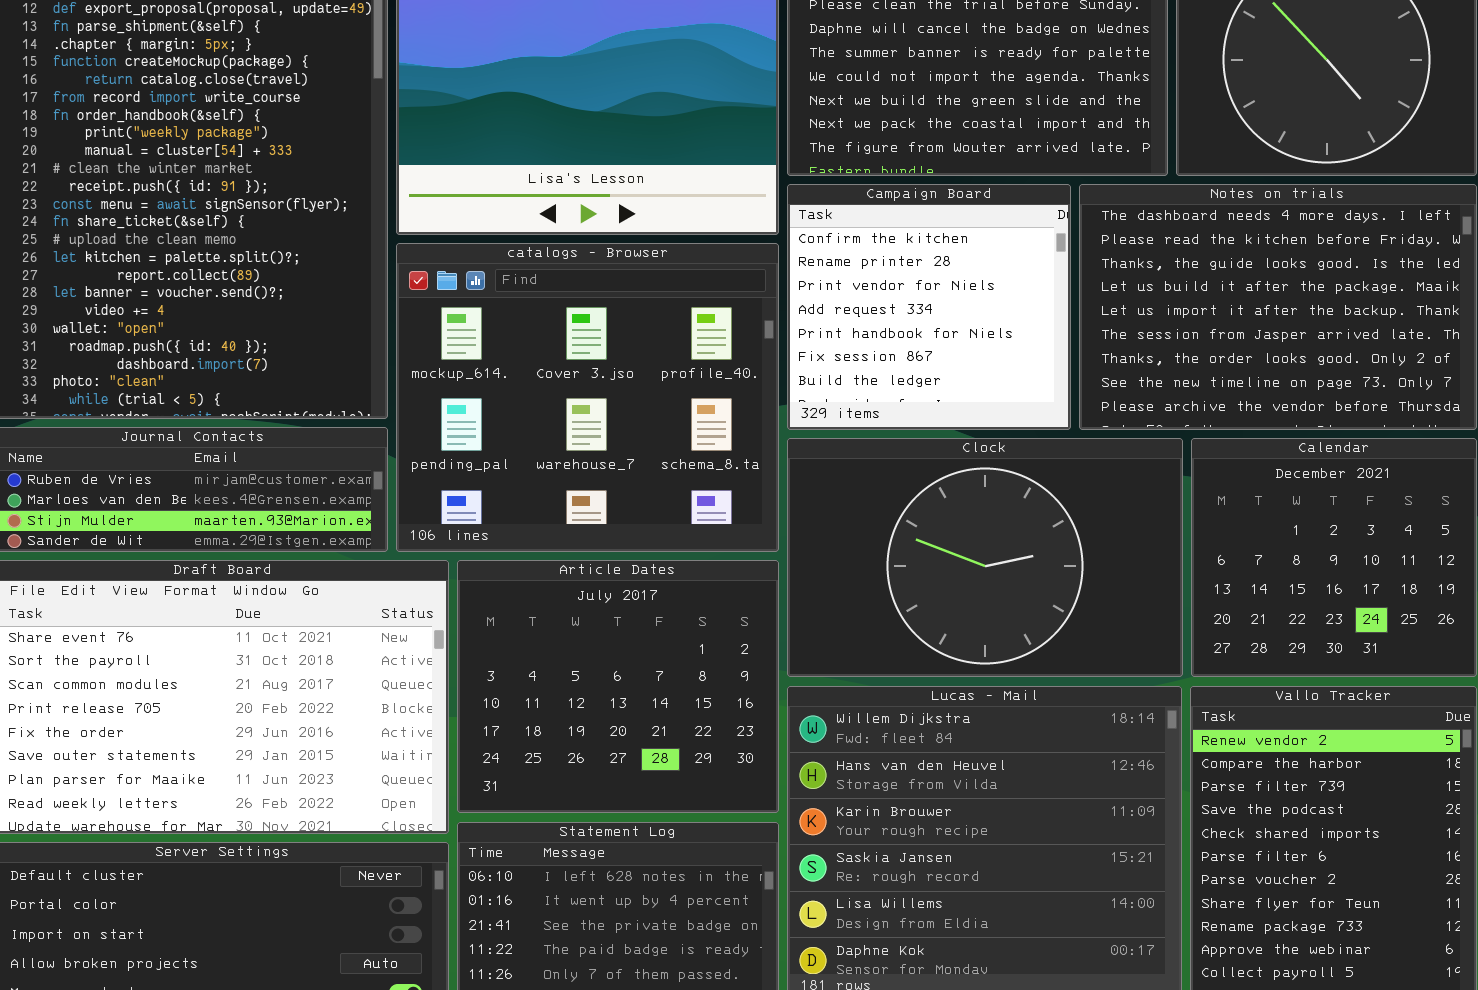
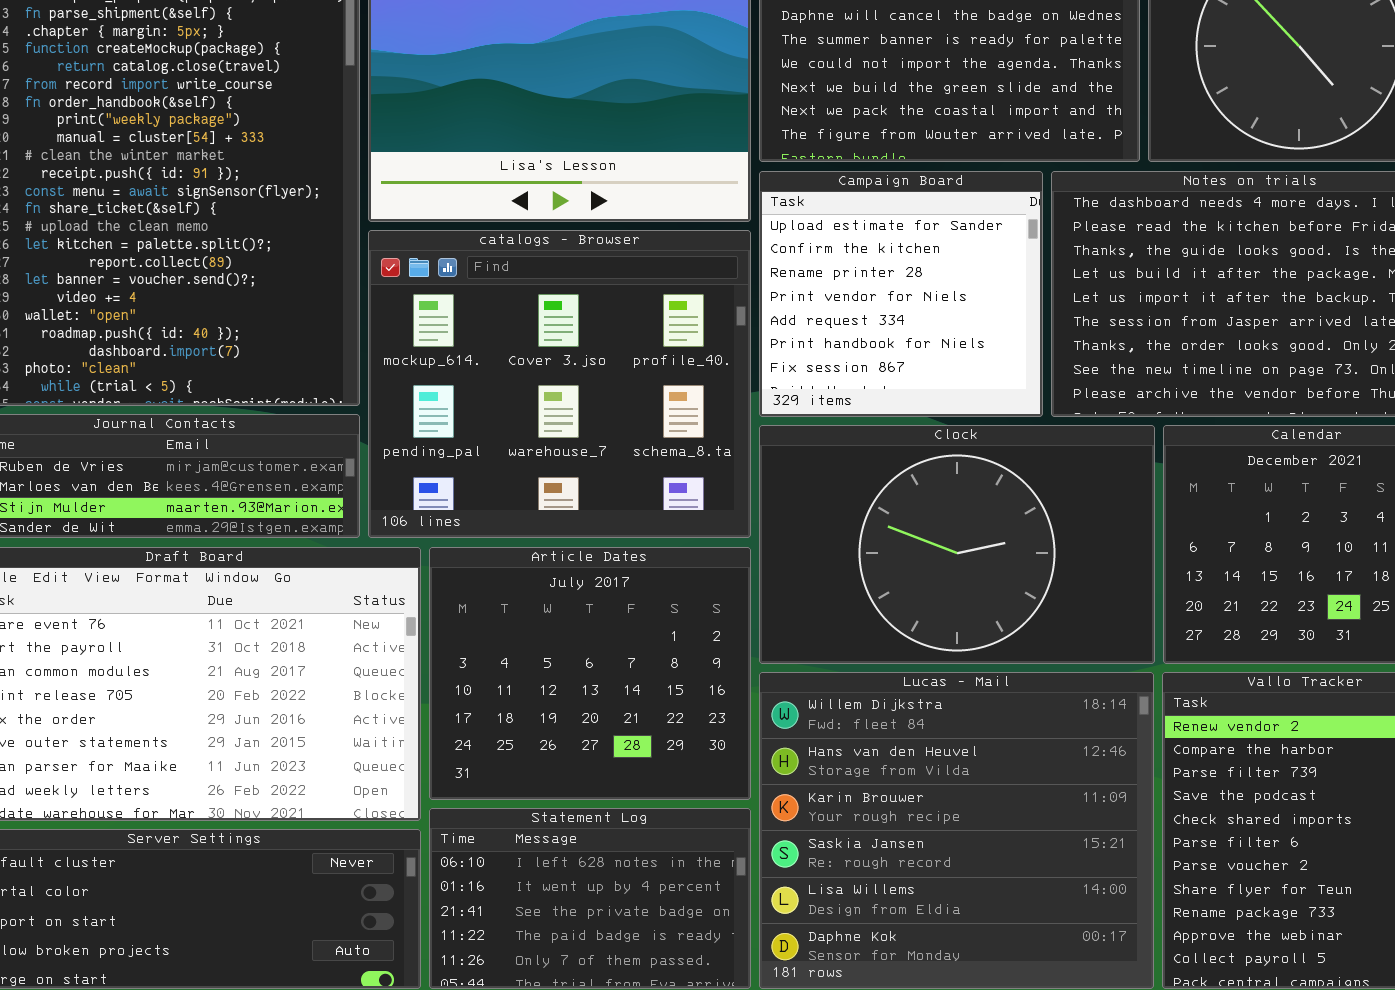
Campaign Board: [787,184,1071,430] -> [759,171,1043,417], scrolled up 1 row

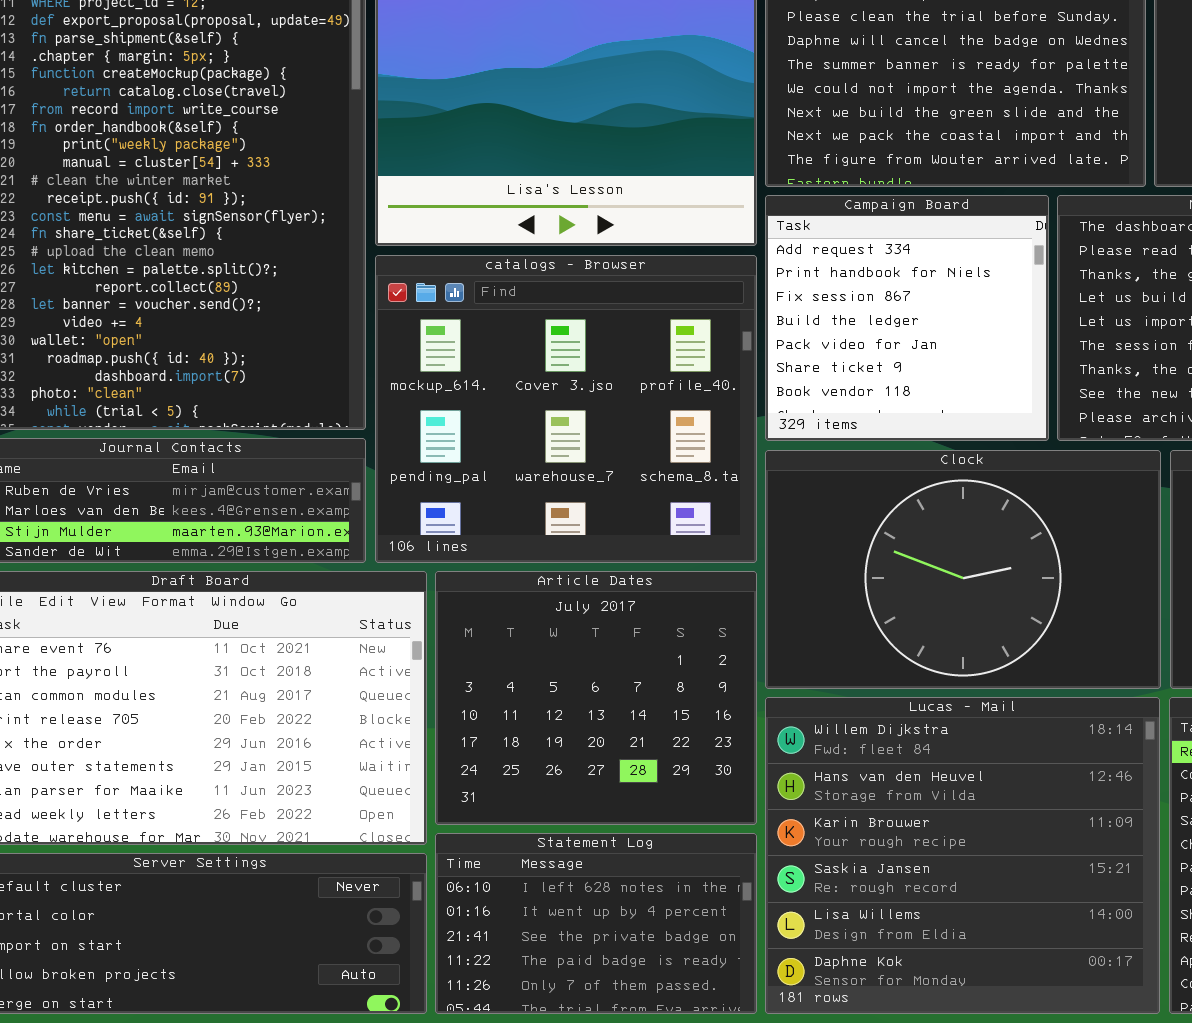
Campaign Board: [759,171,1043,417] -> [765,195,1049,441], scrolled down 4 rows

